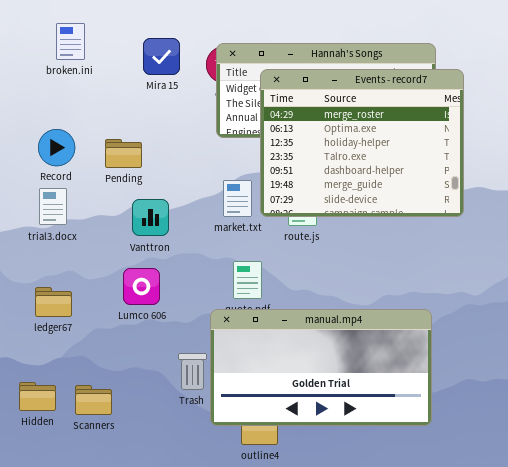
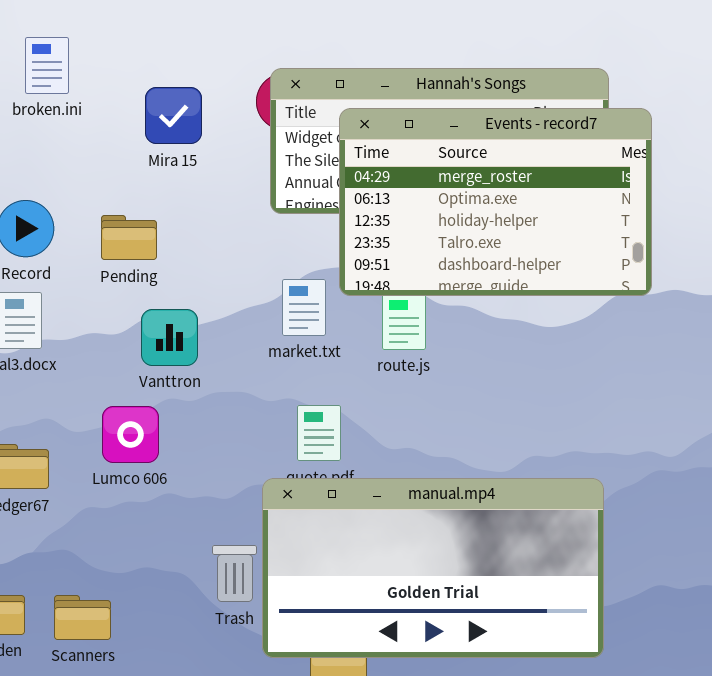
Mira 15: [143,38,180,75] -> [145,87,202,144], moved
Events - record7: [260,69,464,217] -> [339,108,652,296], resized
Lumco 606: [123,268,160,305] -> [102,406,159,463], moved

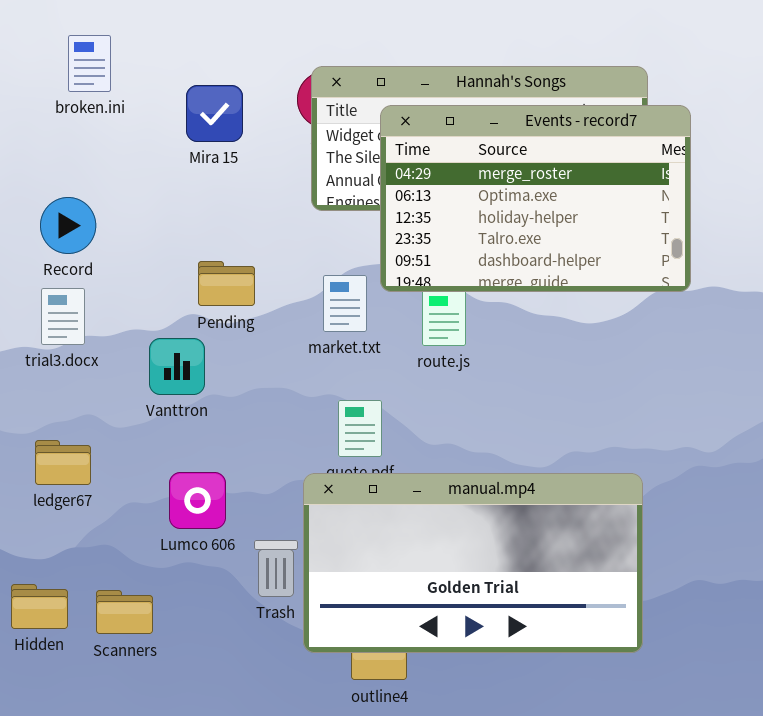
Pending: [101,215,157,260] -> [198,261,255,306], moved
Vanttron: [141,309,198,366] -> [149,338,205,395], moved
Lumco 606: [102,406,159,463] -> [169,472,226,529], moved

